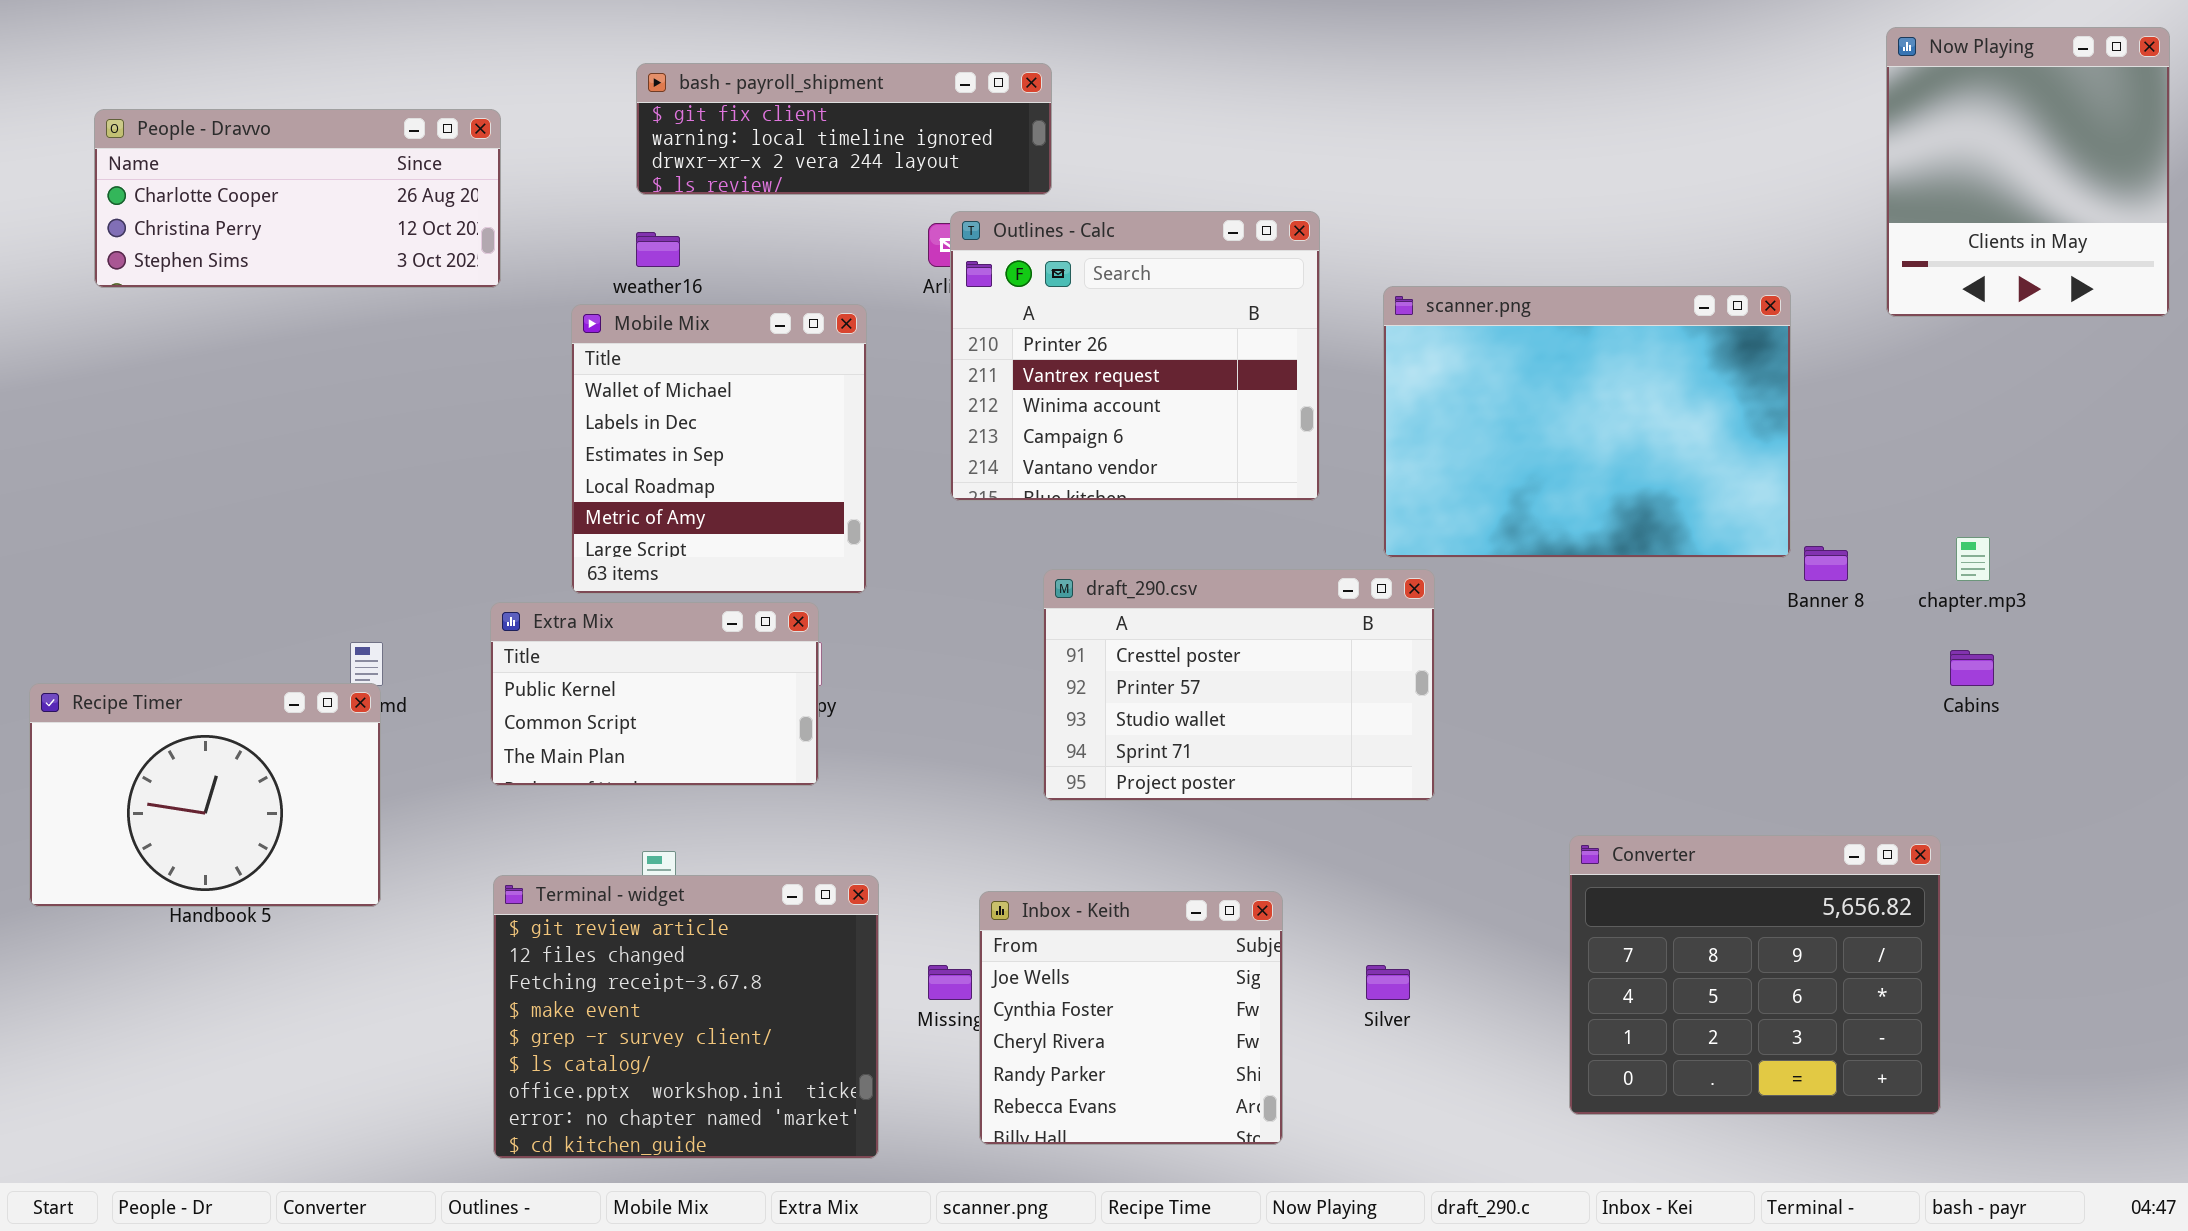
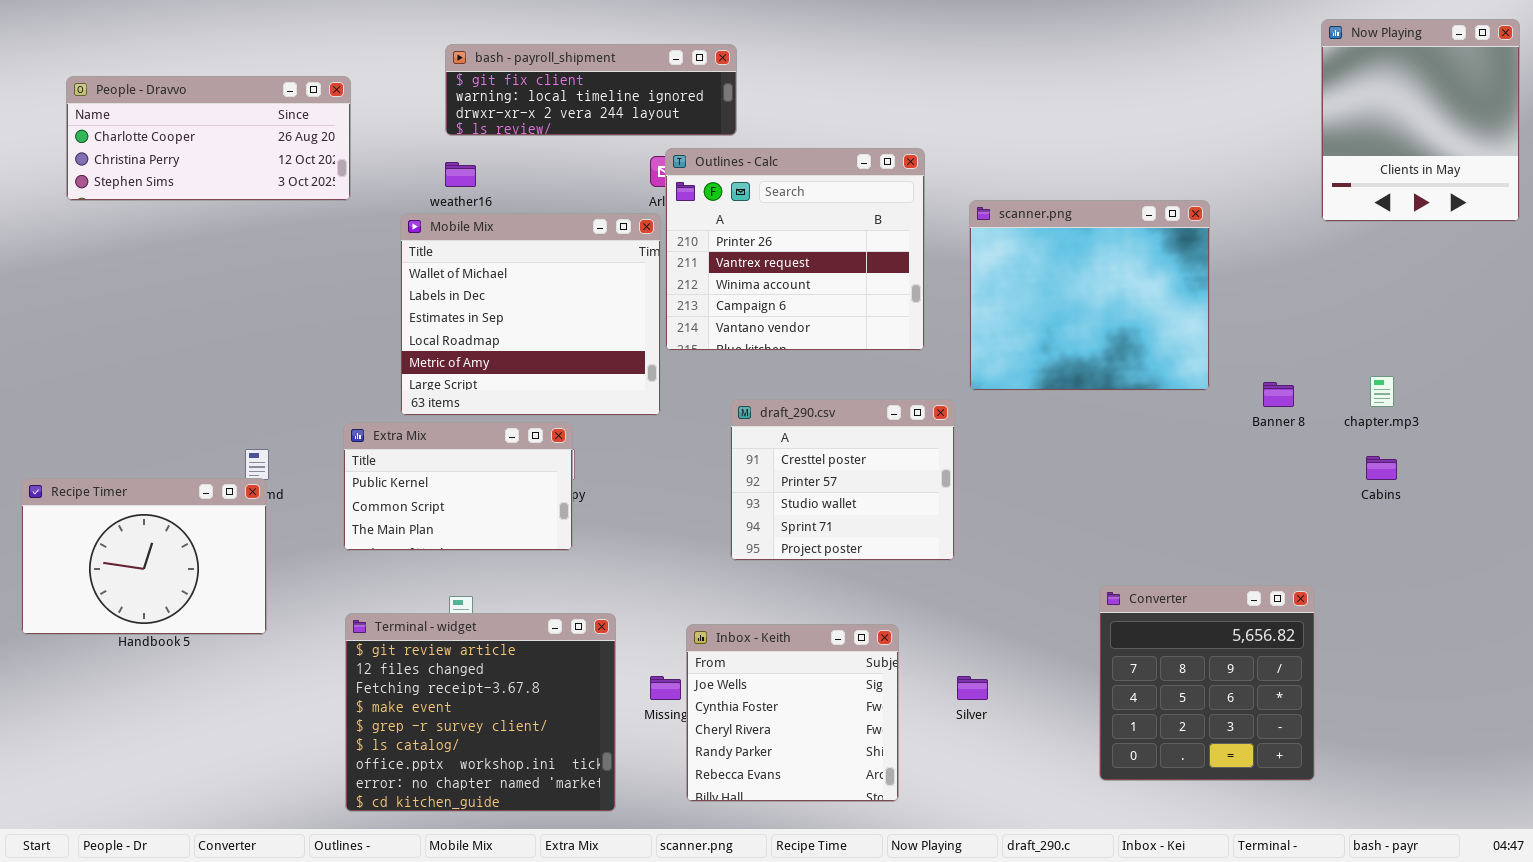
scanner.png: [1383,286,1791,558] -> [969,200,1210,391], resized
Mobile Mix: [571,304,867,594] -> [400,213,661,416], resized
draft_290.csv: [1043,569,1435,801] -> [730,399,955,561], resized
Converter: [1569,835,1941,1115] -> [1099,585,1315,781], resized

